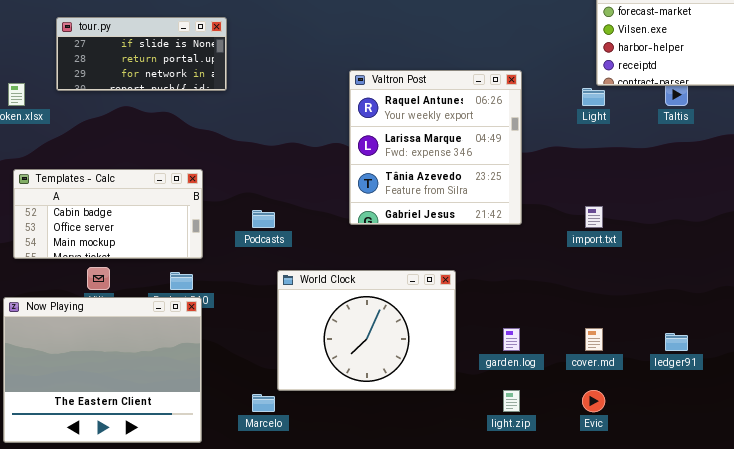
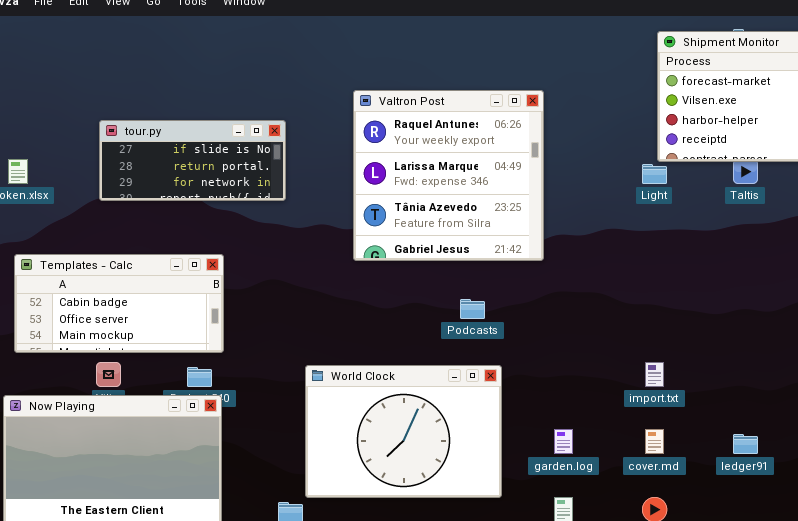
tour.py: [56,17,227,91] -> [99,120,286,201], moved
Valtron Post: [349,70,522,225] -> [353,90,544,261], moved
import.txt: [585,206,603,228] -> [645,362,664,387], moved
Podcasts: [252,210,275,228] -> [460,299,485,319], moved

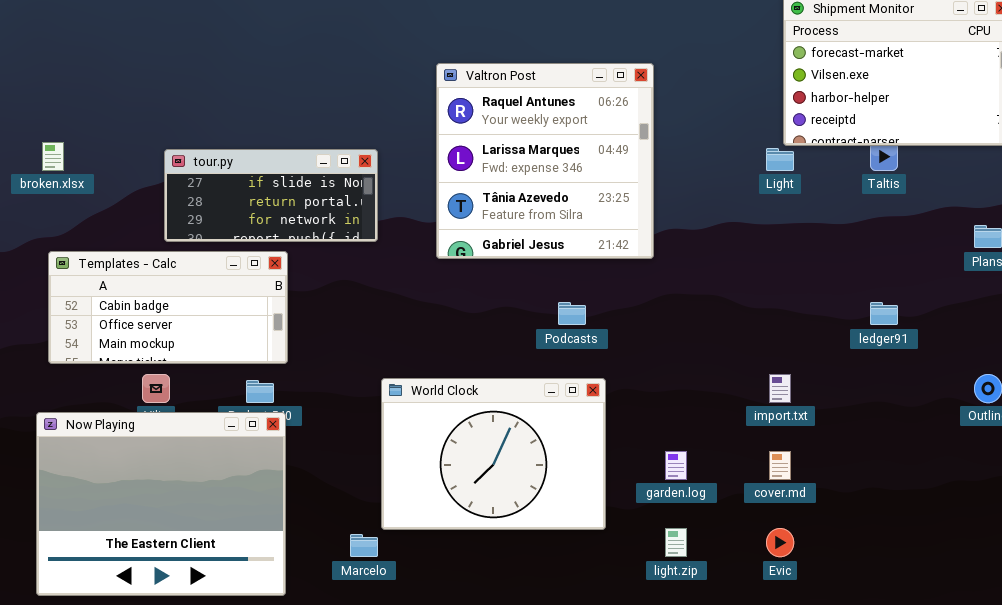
tour.py: [99,120,286,201] -> [164,149,378,242], moved
ledger91: [733,434,758,454] -> [870,302,898,325], moved

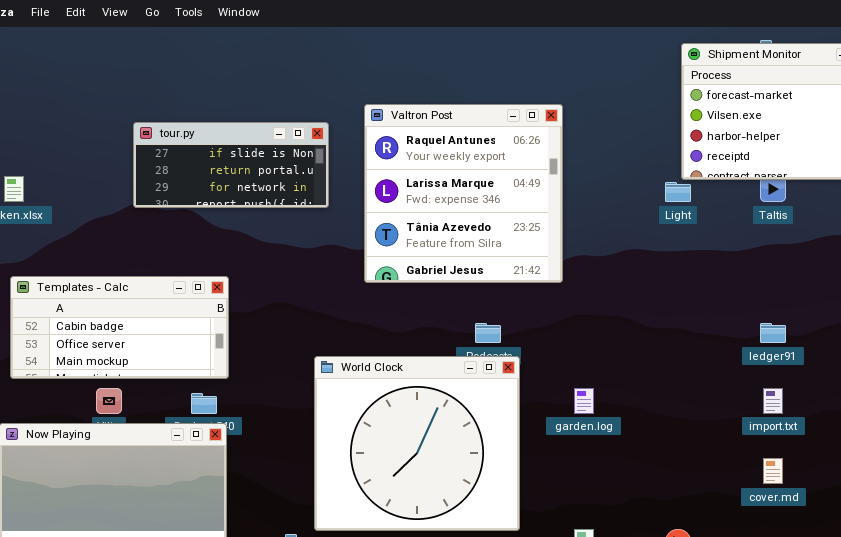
tour.py: [164,149,378,242] -> [133,122,329,208], moved
import.txt: [769,374,791,403] -> [763,388,783,414], moved
World Clock: [381,378,606,530] -> [314,356,520,531], resized
garden.log: [665,451,687,480] -> [574,388,594,414], moved
cover.md: [769,451,791,480] -> [763,458,783,484], moved

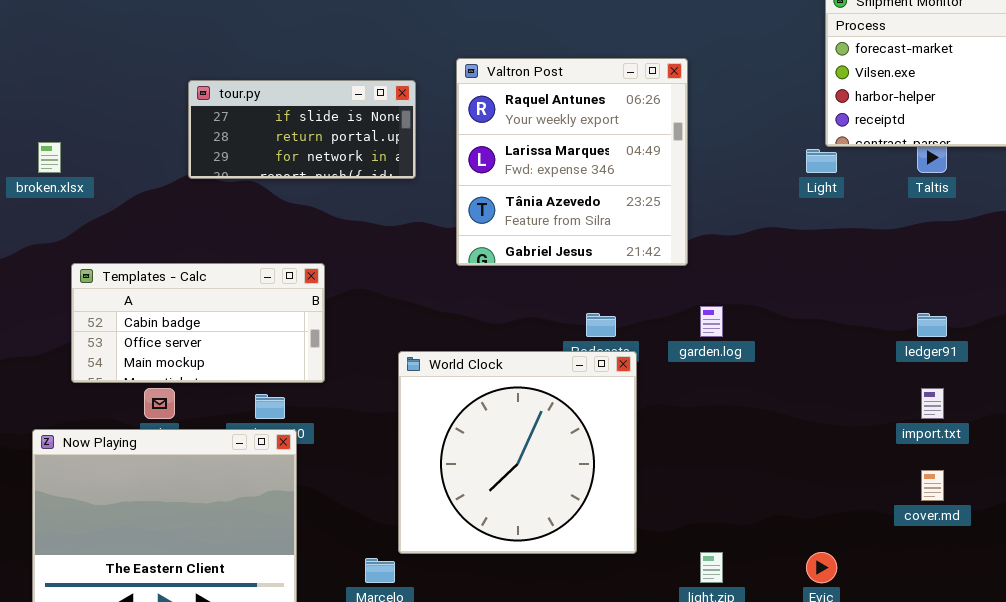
Templates - Calc: [10,276,229,379] -> [71,263,325,383], moved
garden.log: [574,388,594,414] -> [700,306,723,337], moved

